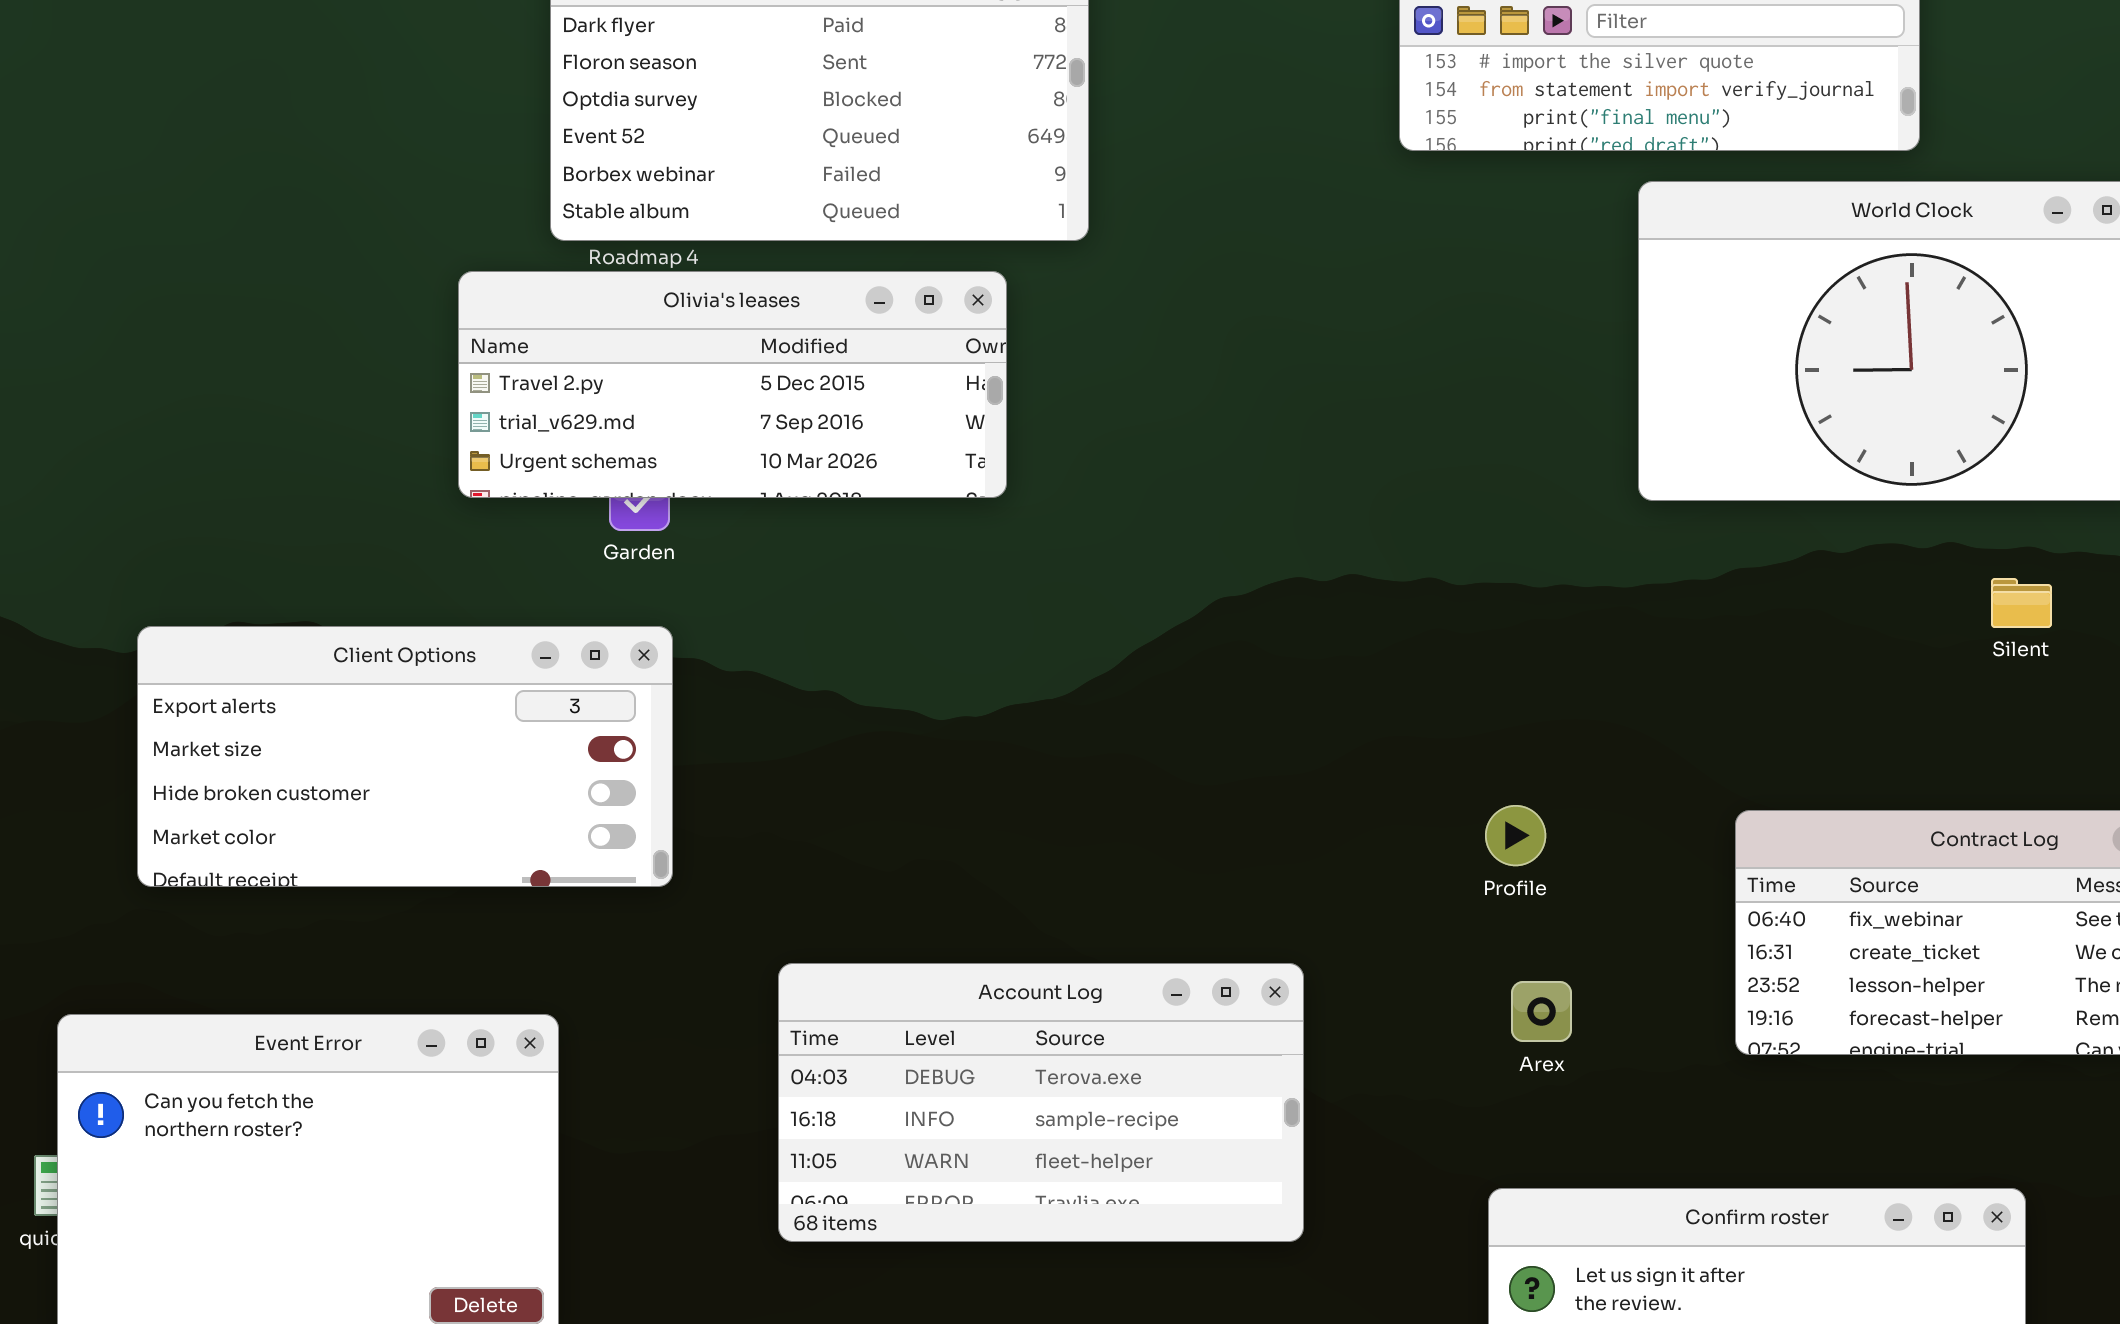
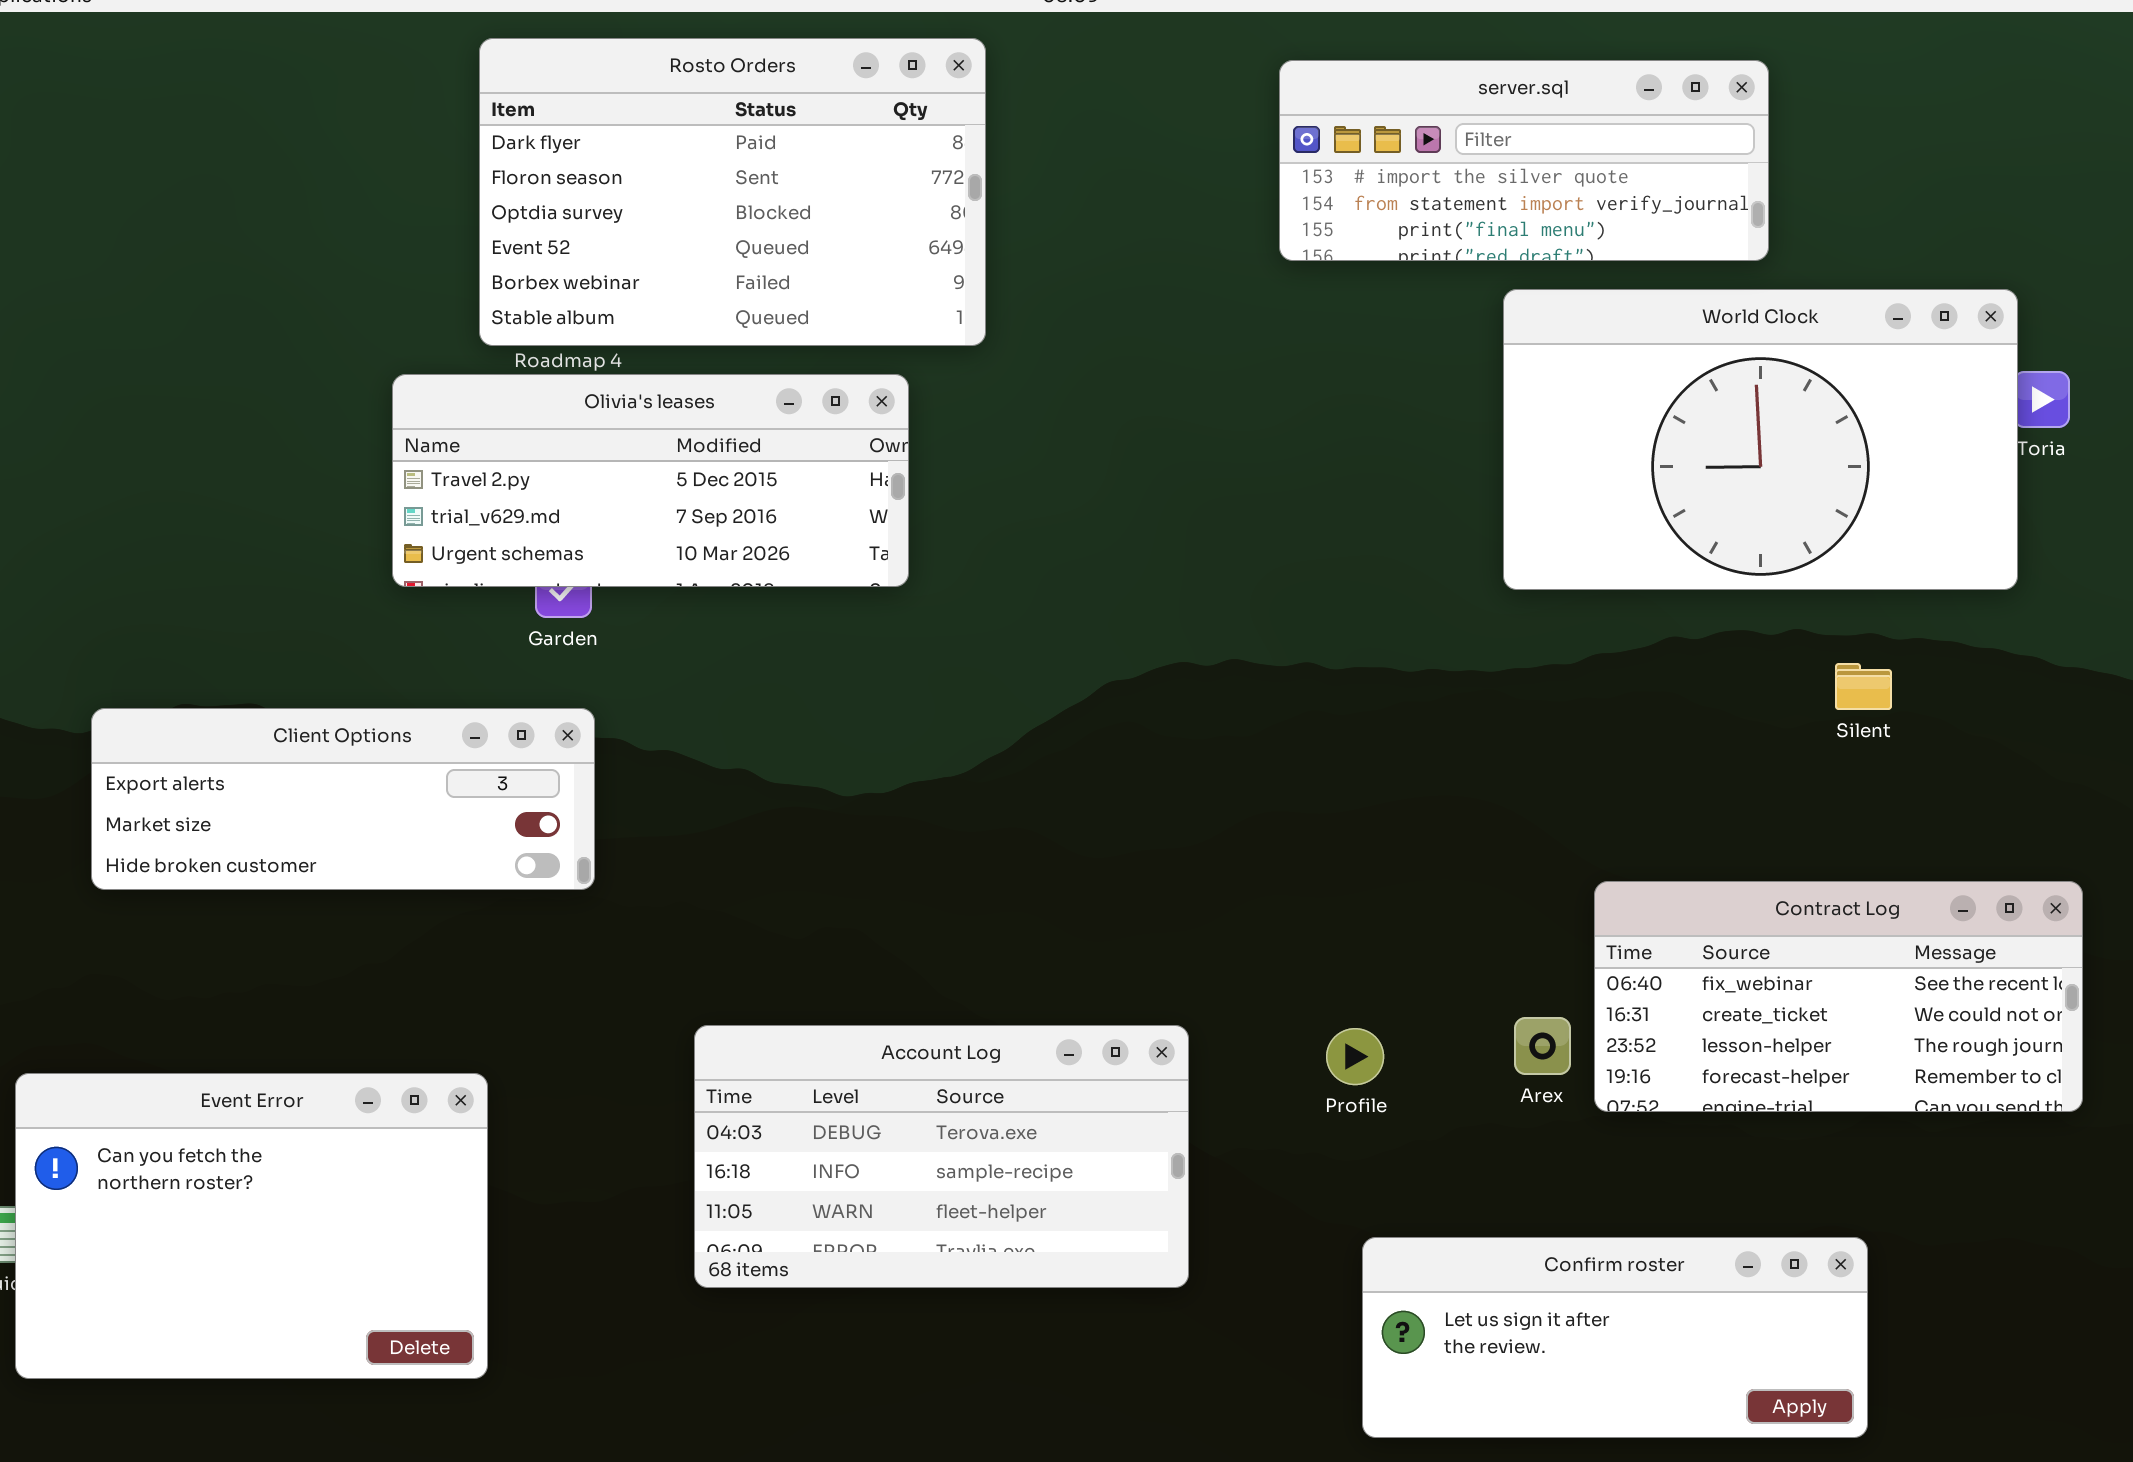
Client Options: [137,626,673,887] -> [91,708,595,890], resized
Profile: [1485,805,1546,866] -> [1326,1028,1384,1085], moved
Arex: [1511,981,1572,1042] -> [1514,1017,1571,1075], moved

